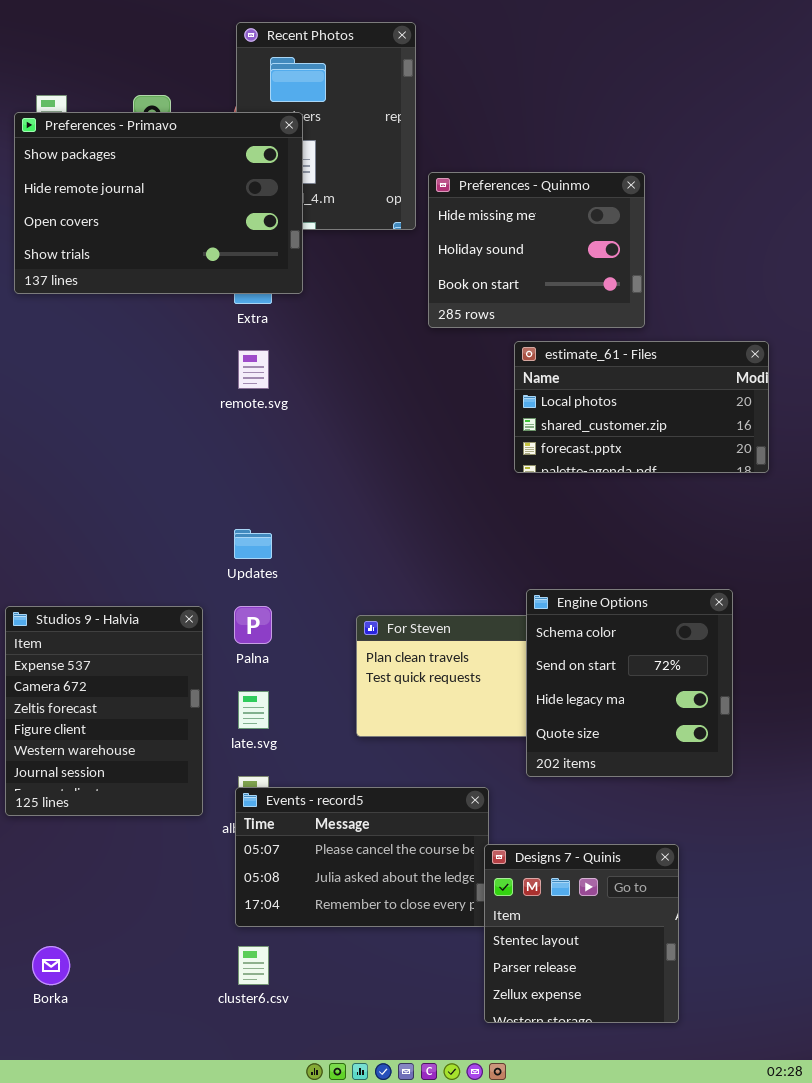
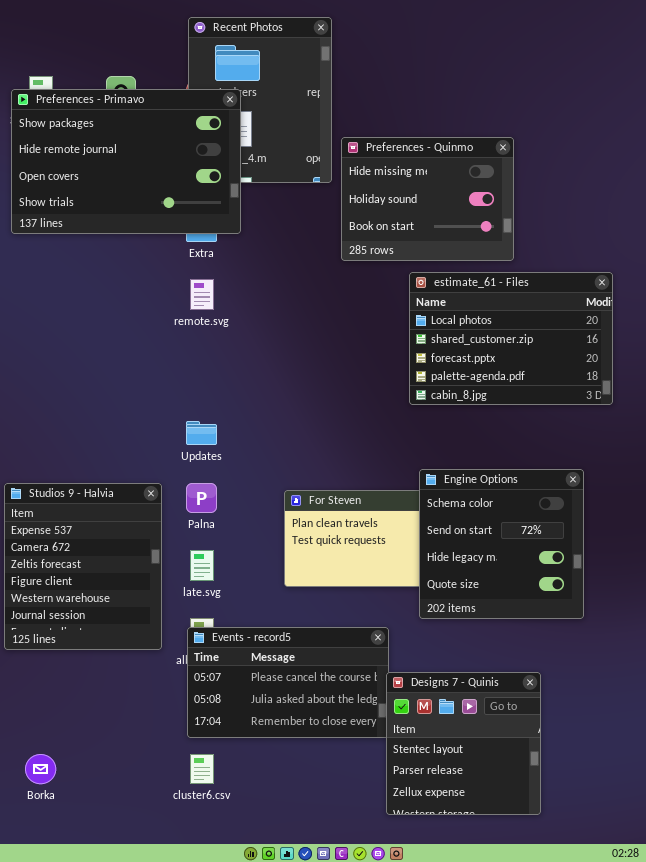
estimate_61 - Files: [514,341,769,473] -> [409,272,613,405], resized

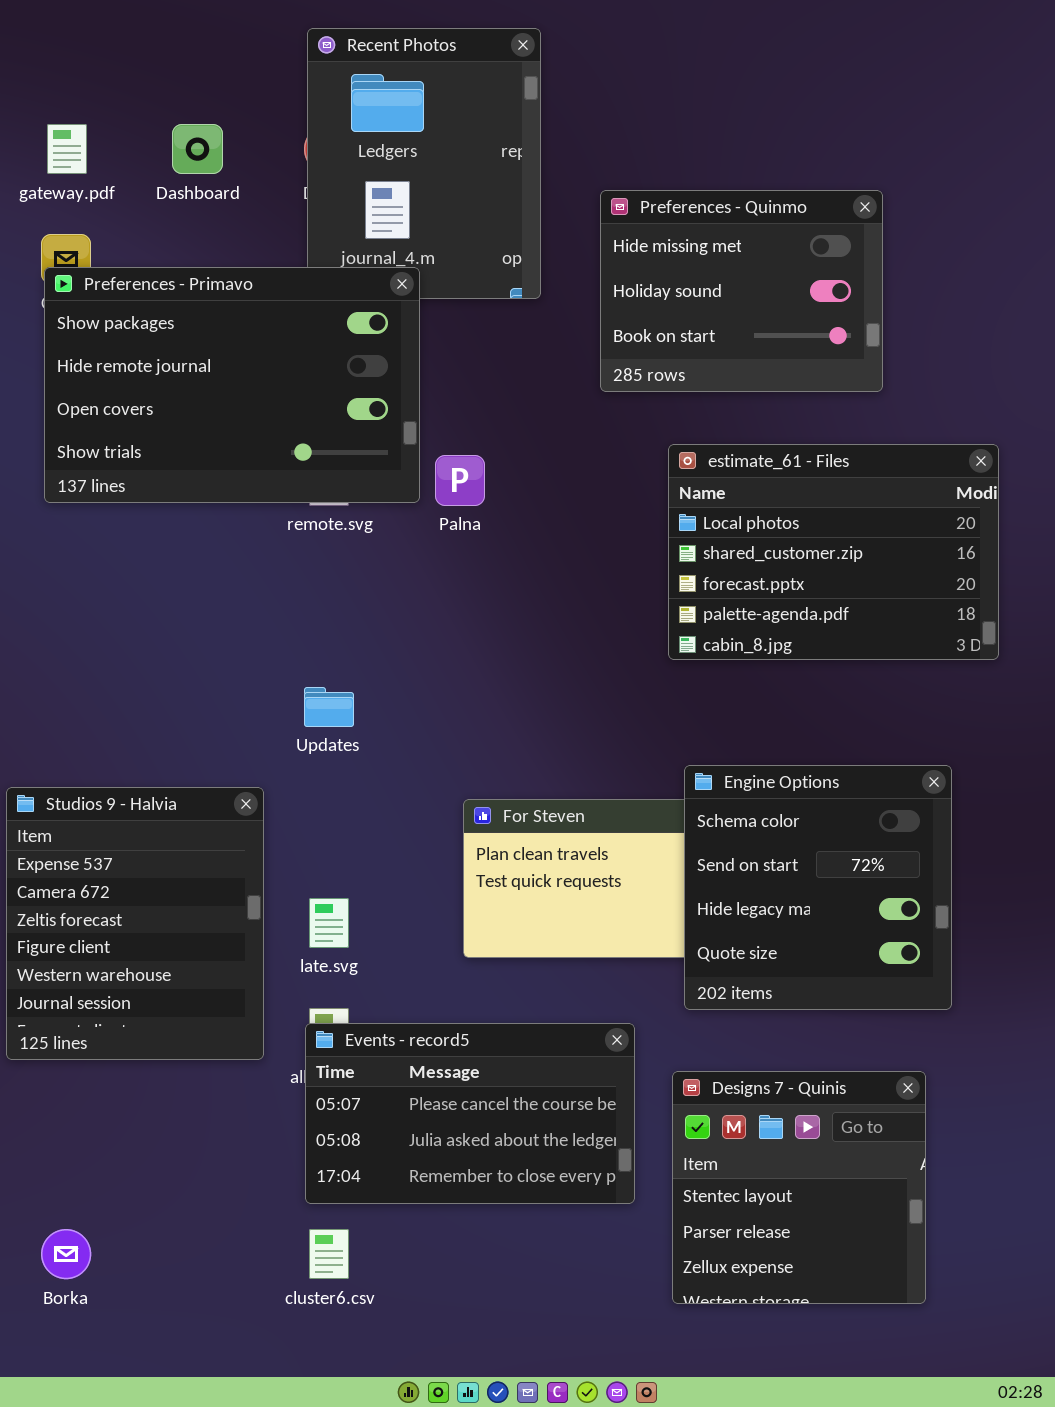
Preferences - Primavo: [11,89,241,234] -> [44,267,420,503], moved
Preferences - Quinmo: [341,137,514,261] -> [600,190,883,392], moved
Palna: [186,483,217,513] -> [435,455,485,506], moved
Designs 7 - Quinis: [386,672,541,815] -> [672,1071,926,1304], moved

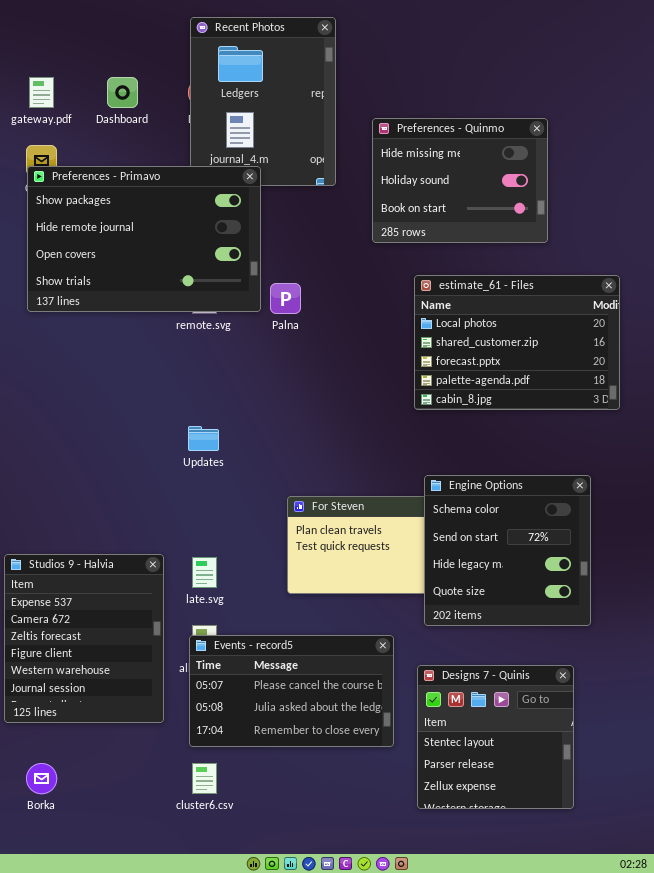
Studios 9 - Halvia: [6,787,264,1060] -> [4,554,164,723], moved

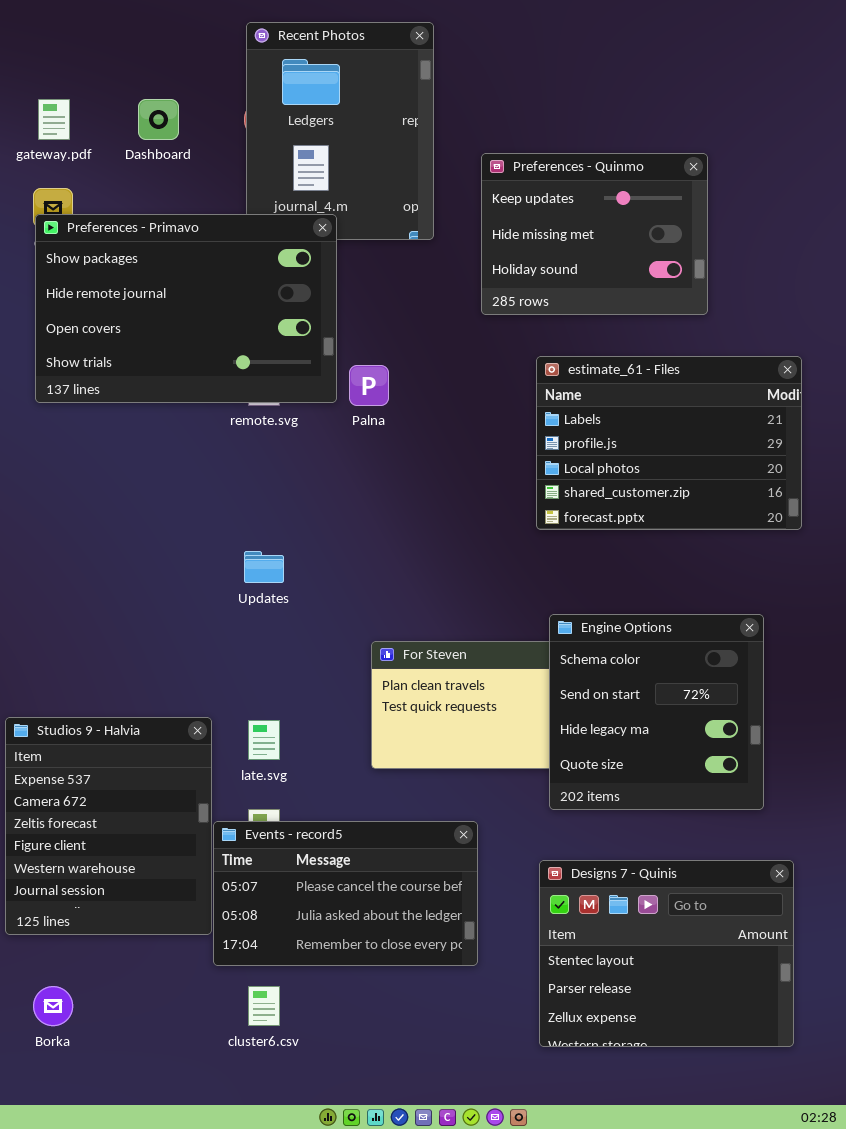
Preferences - Quinmo: [372,118,548,243] -> [481,153,708,315], scrolled up 1 row
estimate_61 - Files: [414,275,620,410] -> [536,356,802,530], scrolled up 2 rows
Events - record5: [189,635,394,747] -> [213,821,478,966], moved
Designs 7 - Quinis: [417,665,574,809] -> [539,860,794,1047], resized

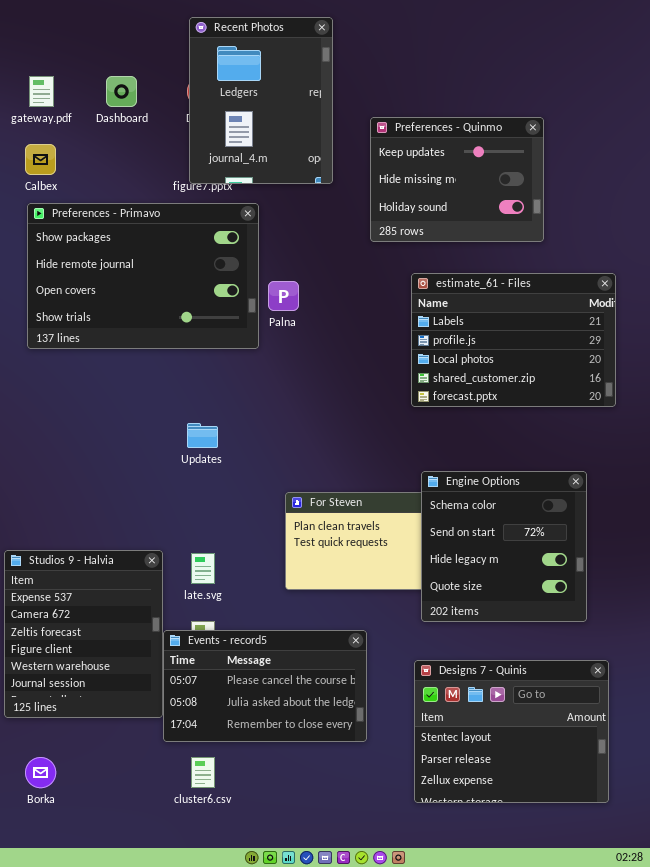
Preferences - Primavo: [35,214,337,403] -> [27,203,259,349], moved

